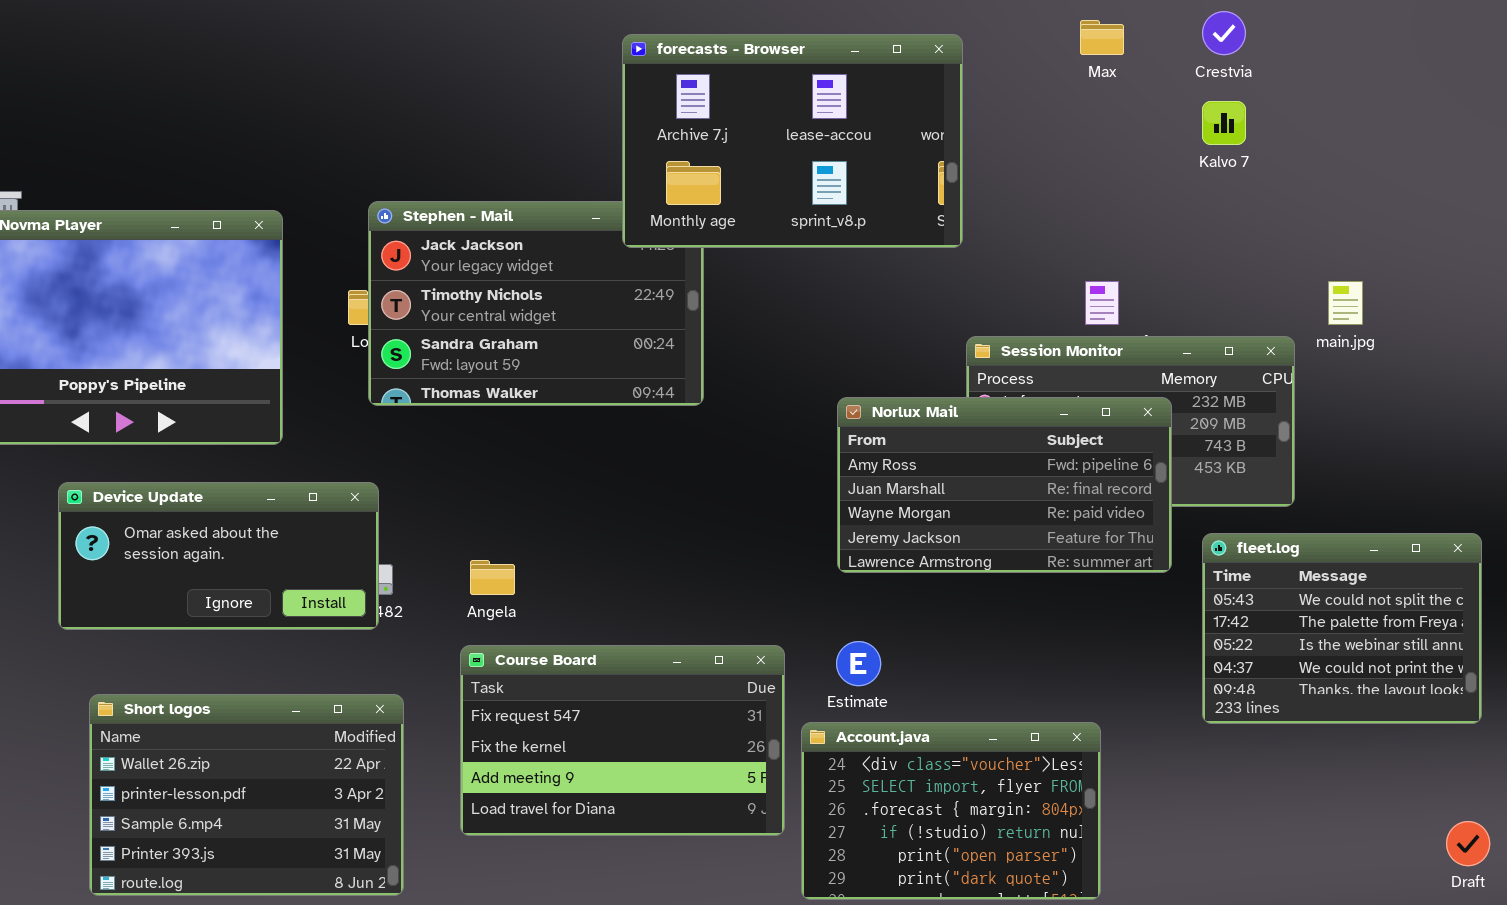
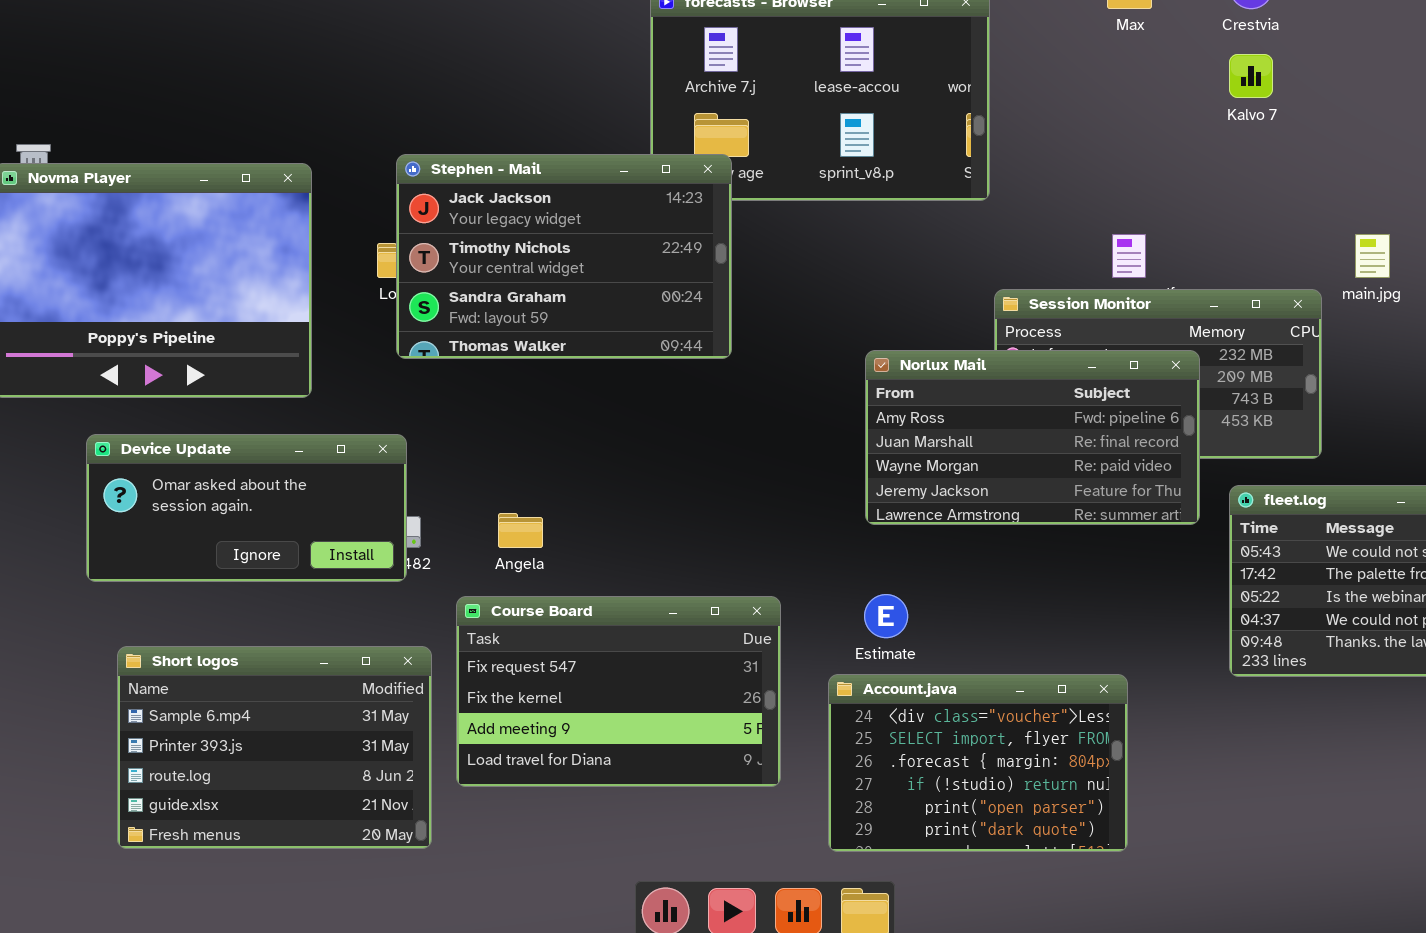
Stephen - Mail: [368,201,704,406] -> [396,154,732,359], raised
Course Board: [460,645,785,836] -> [456,596,781,787], moved
Short logos: [89,694,404,896] -> [117,646,432,849], scrolled down 2 rows

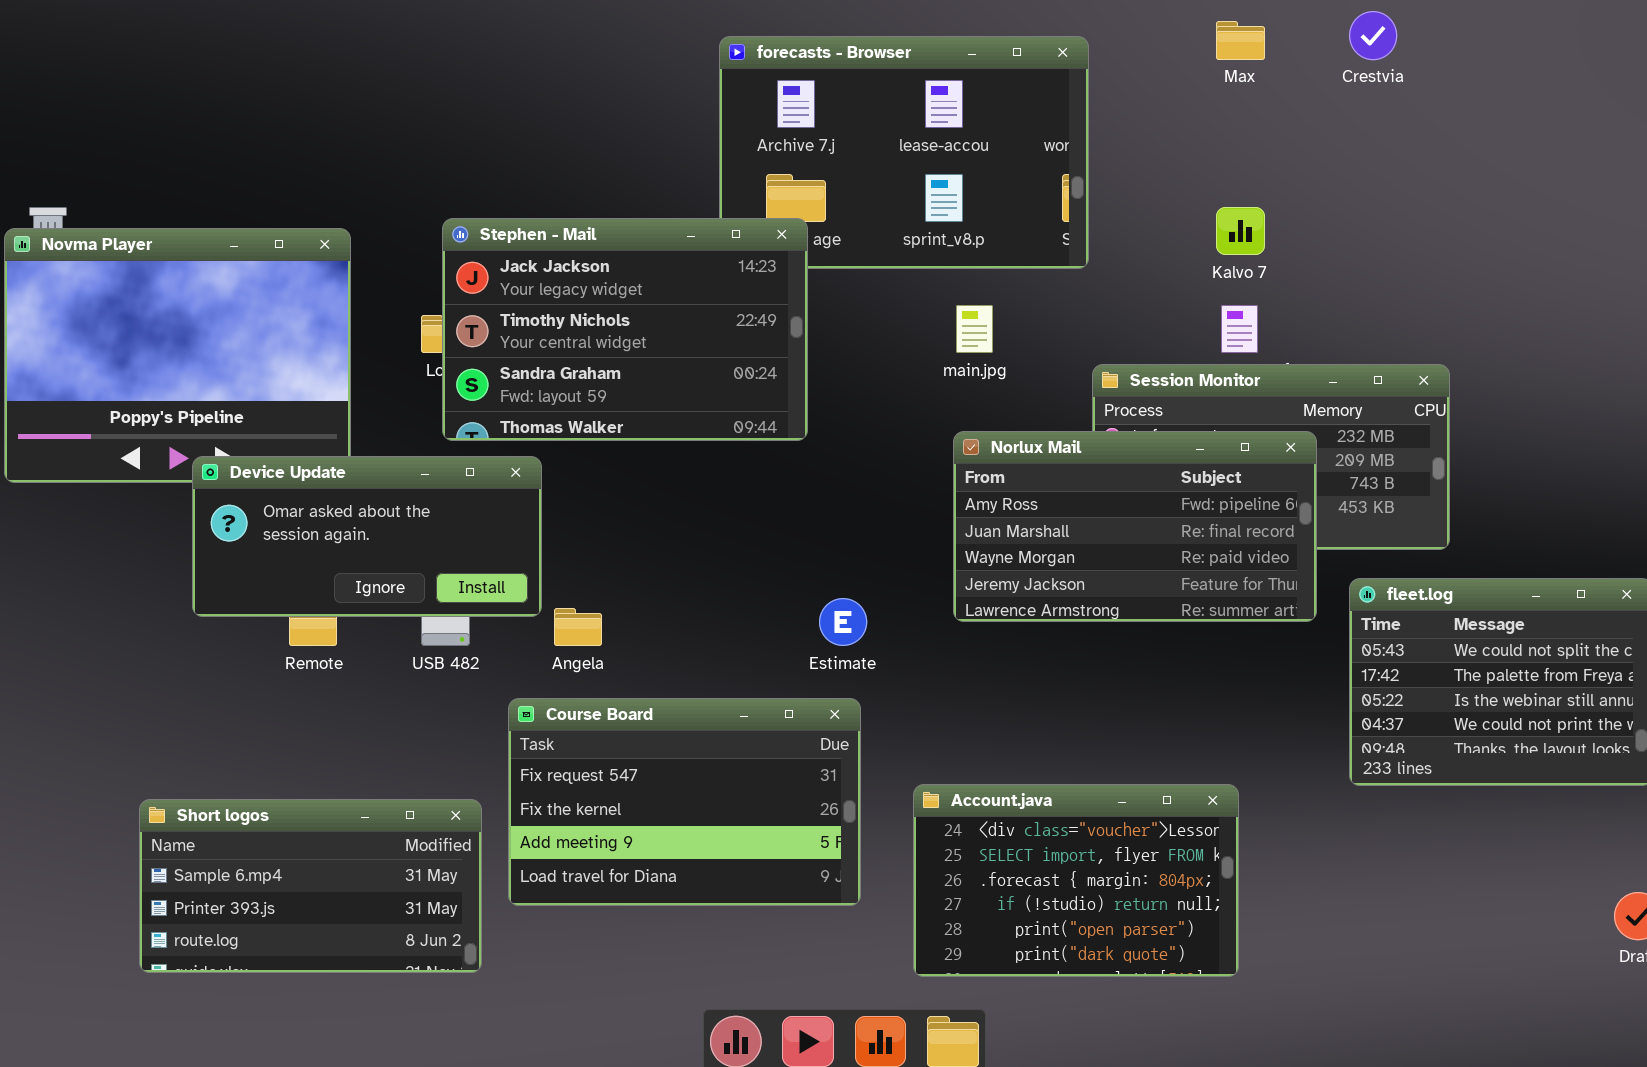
Kalvo 7: [1229,54,1273,98] -> [1216,207,1265,255], moved
main.jpg: [1355,234,1390,278] -> [956,305,993,353], moved
Device Update: [86,434,407,582] -> [192,456,542,617], moved
Estimate: [864,594,908,638] -> [819,598,867,646], moved
Short logos: [117,646,432,849] -> [139,799,482,973], resized

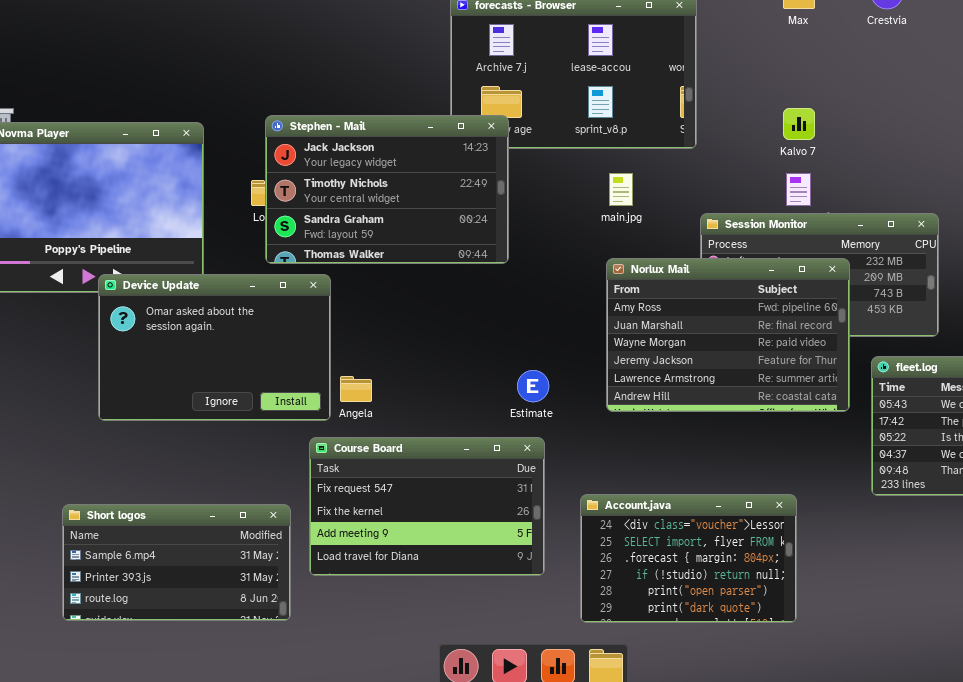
Norlux Mail: [953,431,1317,622] -> [606,258,850,412], resized
Device Update: [192,456,542,617] -> [98,274,331,421], resized

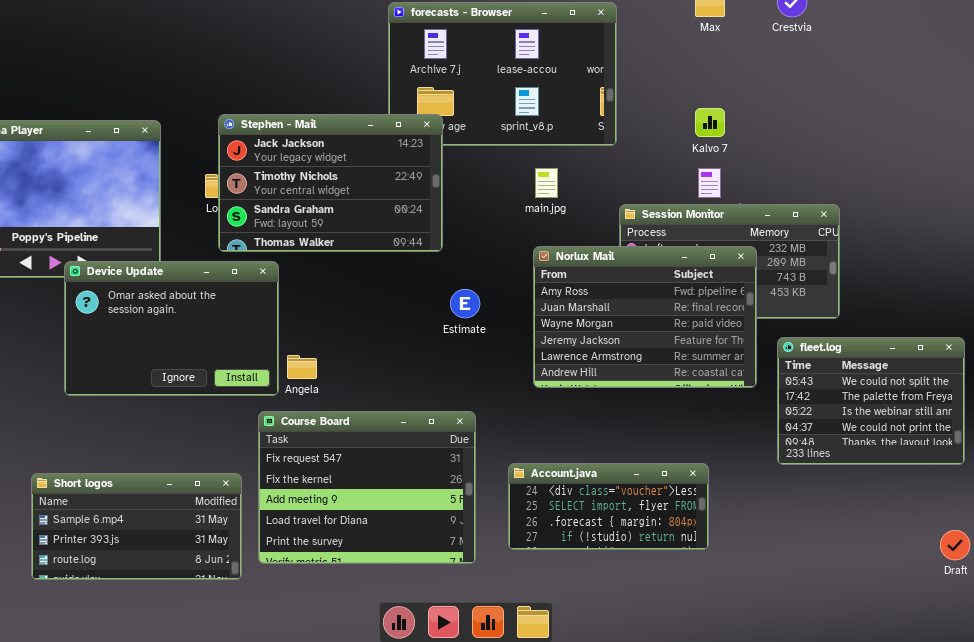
Estimate: [517,370,549,402] -> [450,289,480,318], moved
Course Board: [309,437,545,576] -> [258,411,476,564], resized
Account.java: [580,494,797,623] -> [508,463,709,550], resized

